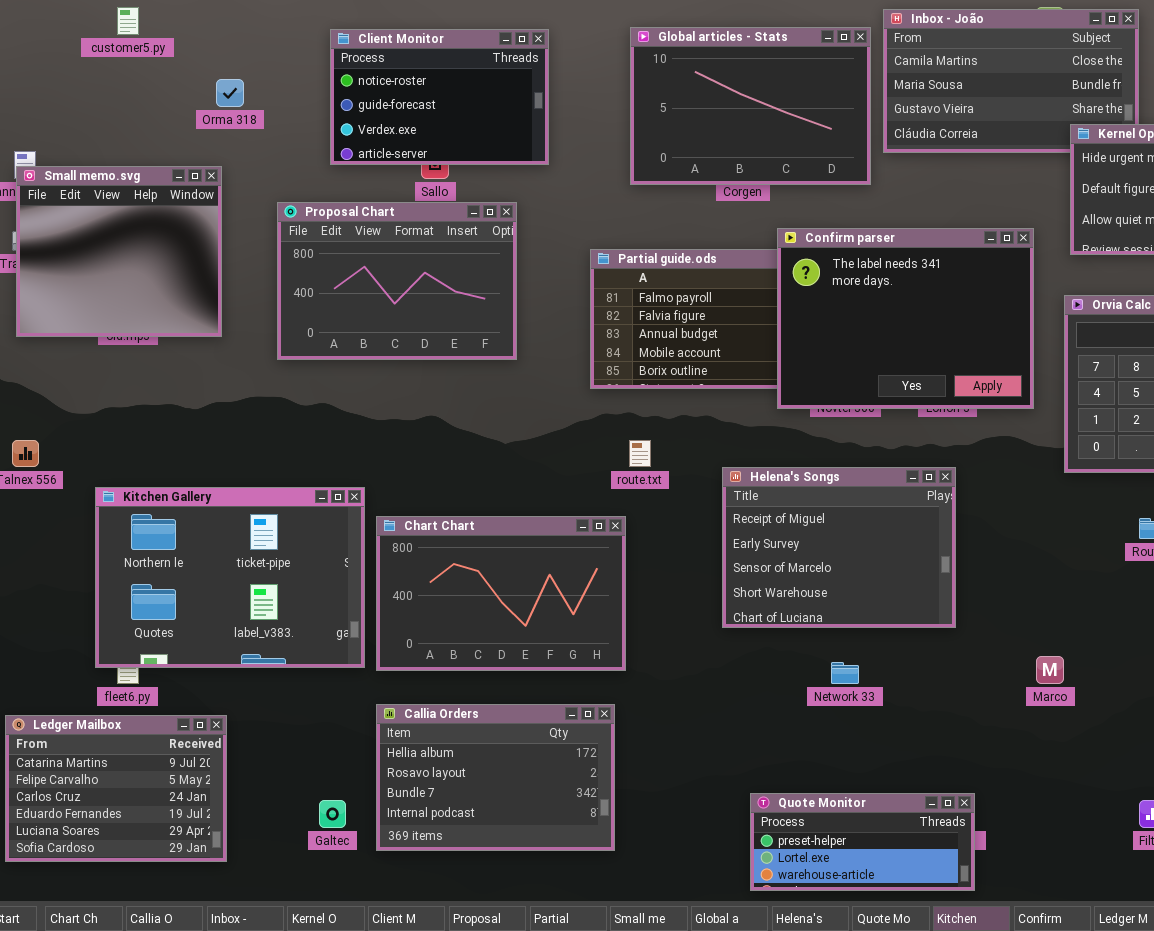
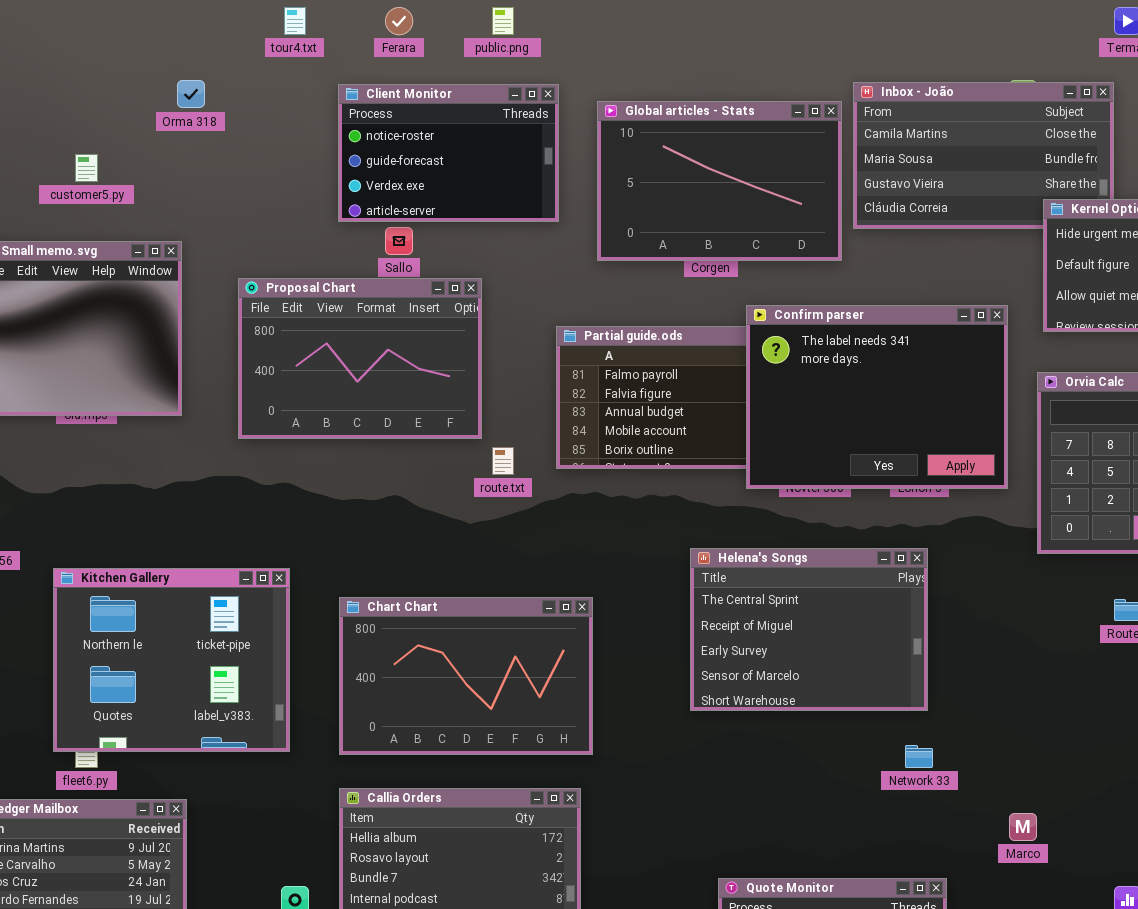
customer5.py: [117,7,139,35] -> [75,154,98,182], moved
Client Monitor: [330,29,549,165] -> [338,84,559,222], moved
Orma 318: [216,79,244,107] -> [177,80,205,108], moved
route.txt: [629,440,651,467] -> [492,447,514,475], moved
Helena's Songs: [722,467,956,628] -> [690,548,928,711], scrolled up 1 row
Kitchen Gallery: [95,487,365,668] -> [53,568,290,752], resized
Marco: [1036,656,1064,684] -> [1009,813,1037,841], moved
Network 33: [831,662,859,684] -> [905,745,933,768], moved

